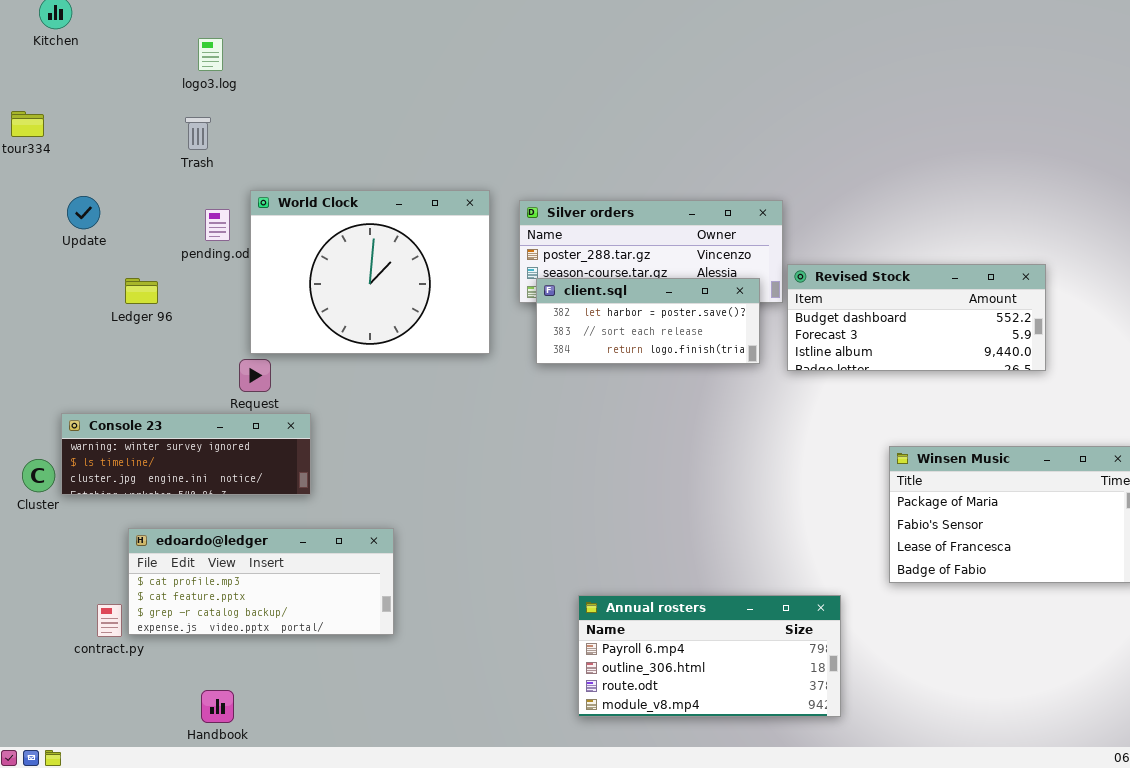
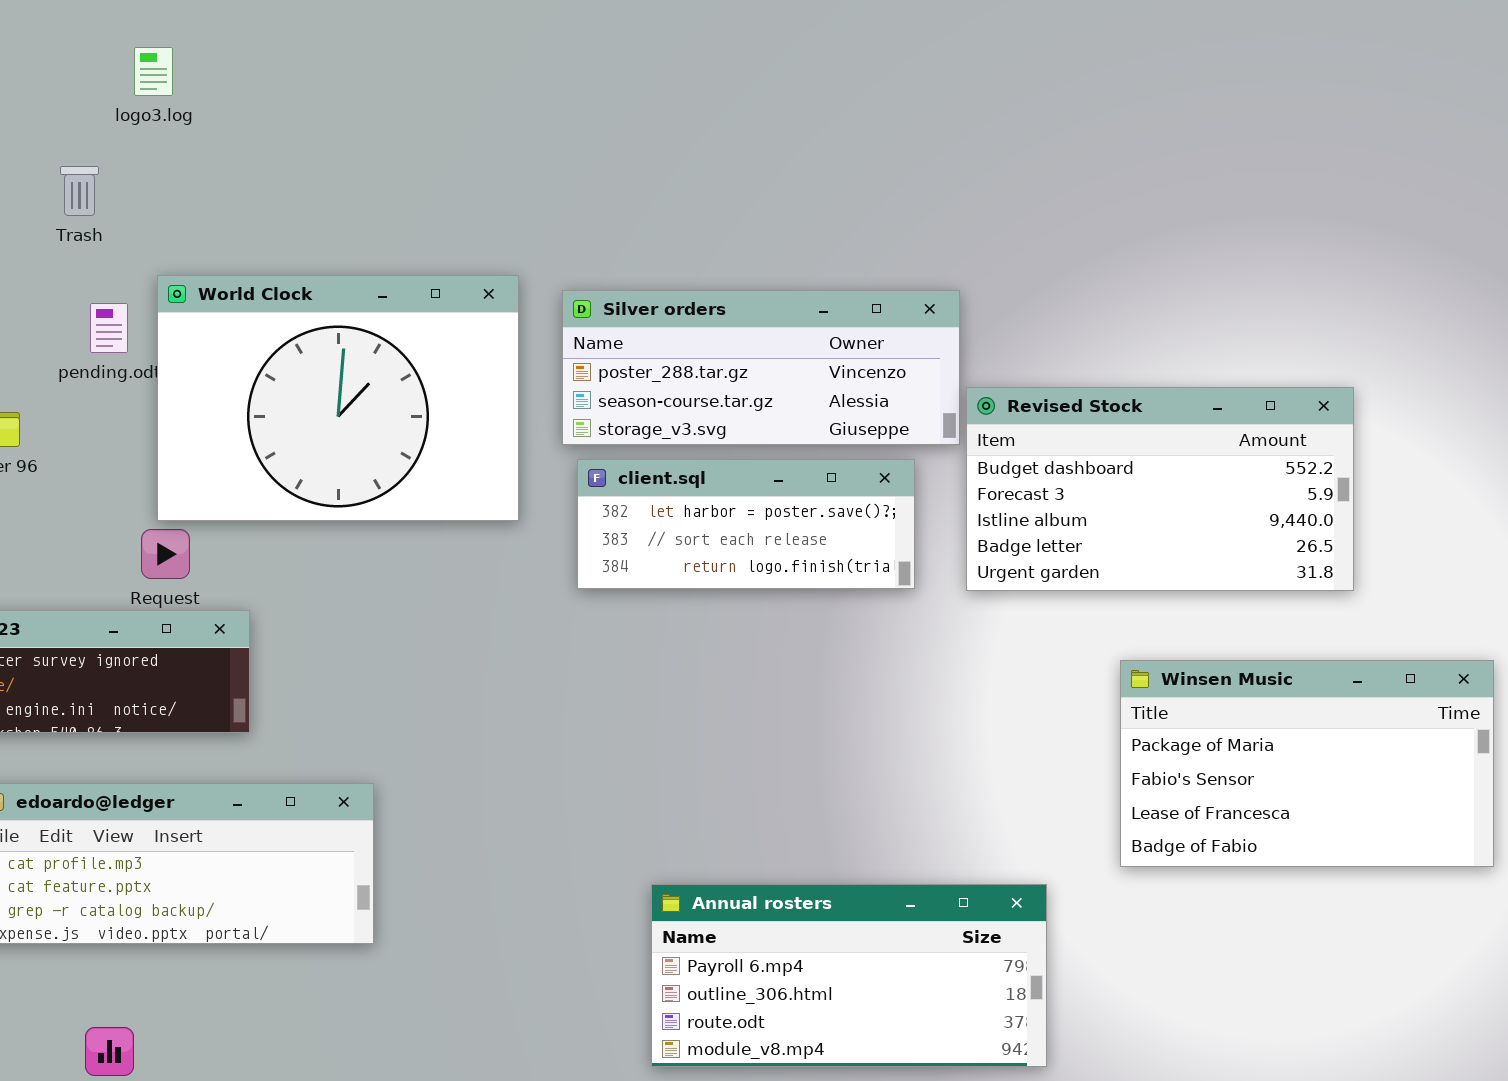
logo3.log: [198,38,223,71] -> [134,47,173,96], moved
Revised Stock: [787,264,1046,371] -> [966,387,1354,591], resized
client.sql: [536,278,760,364] -> [577,459,915,589], moved

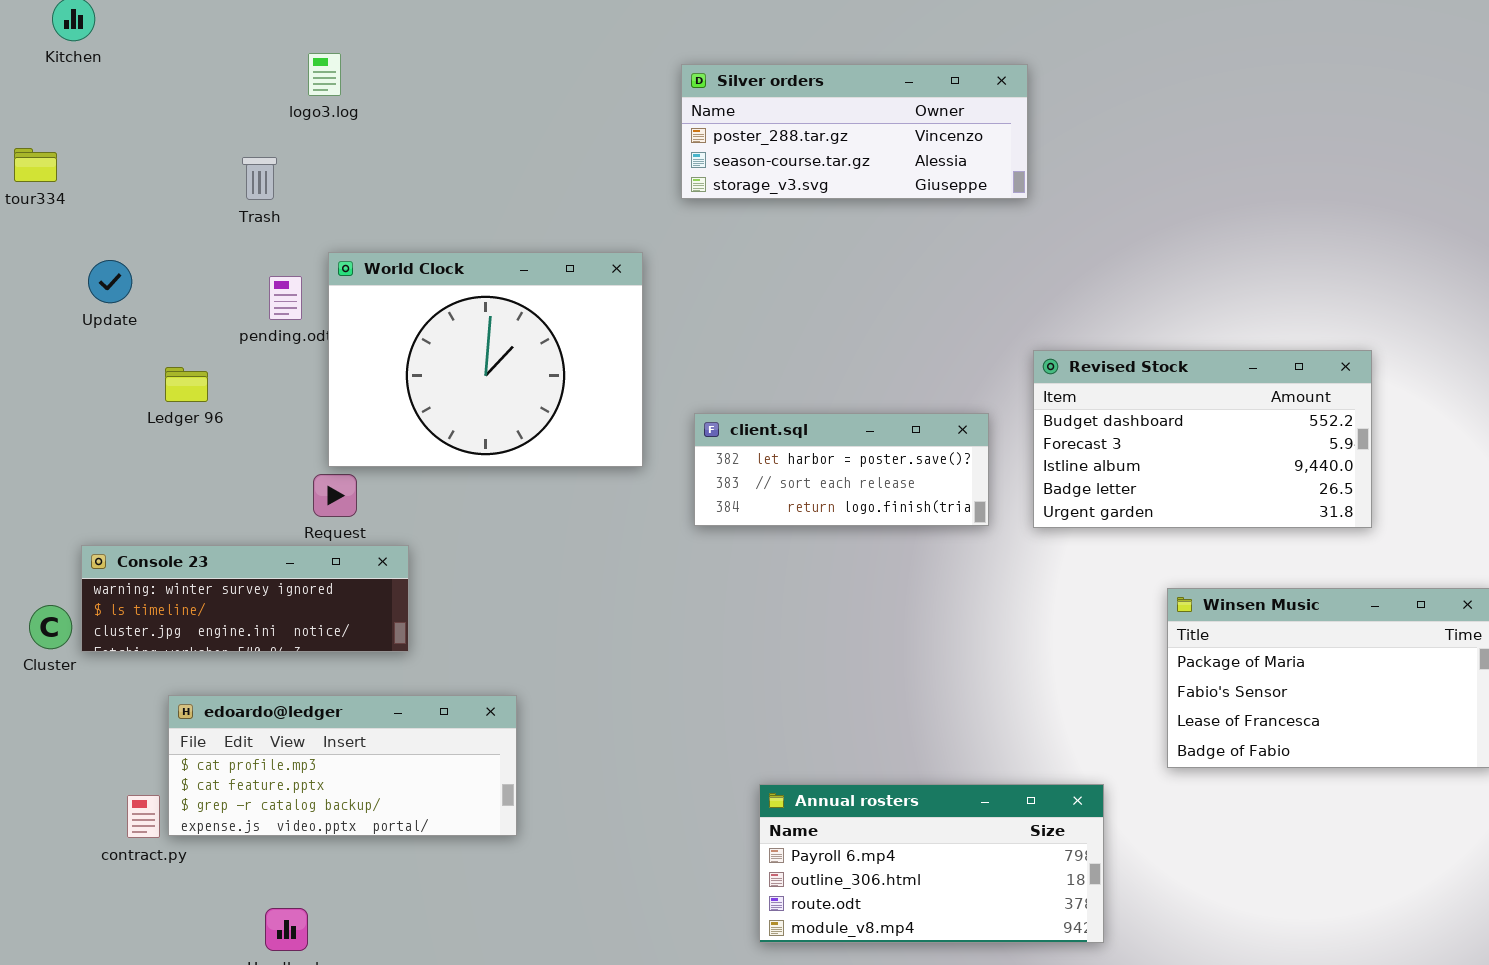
Silver orders: [562,290,960,445] -> [681,64,1028,199], moved

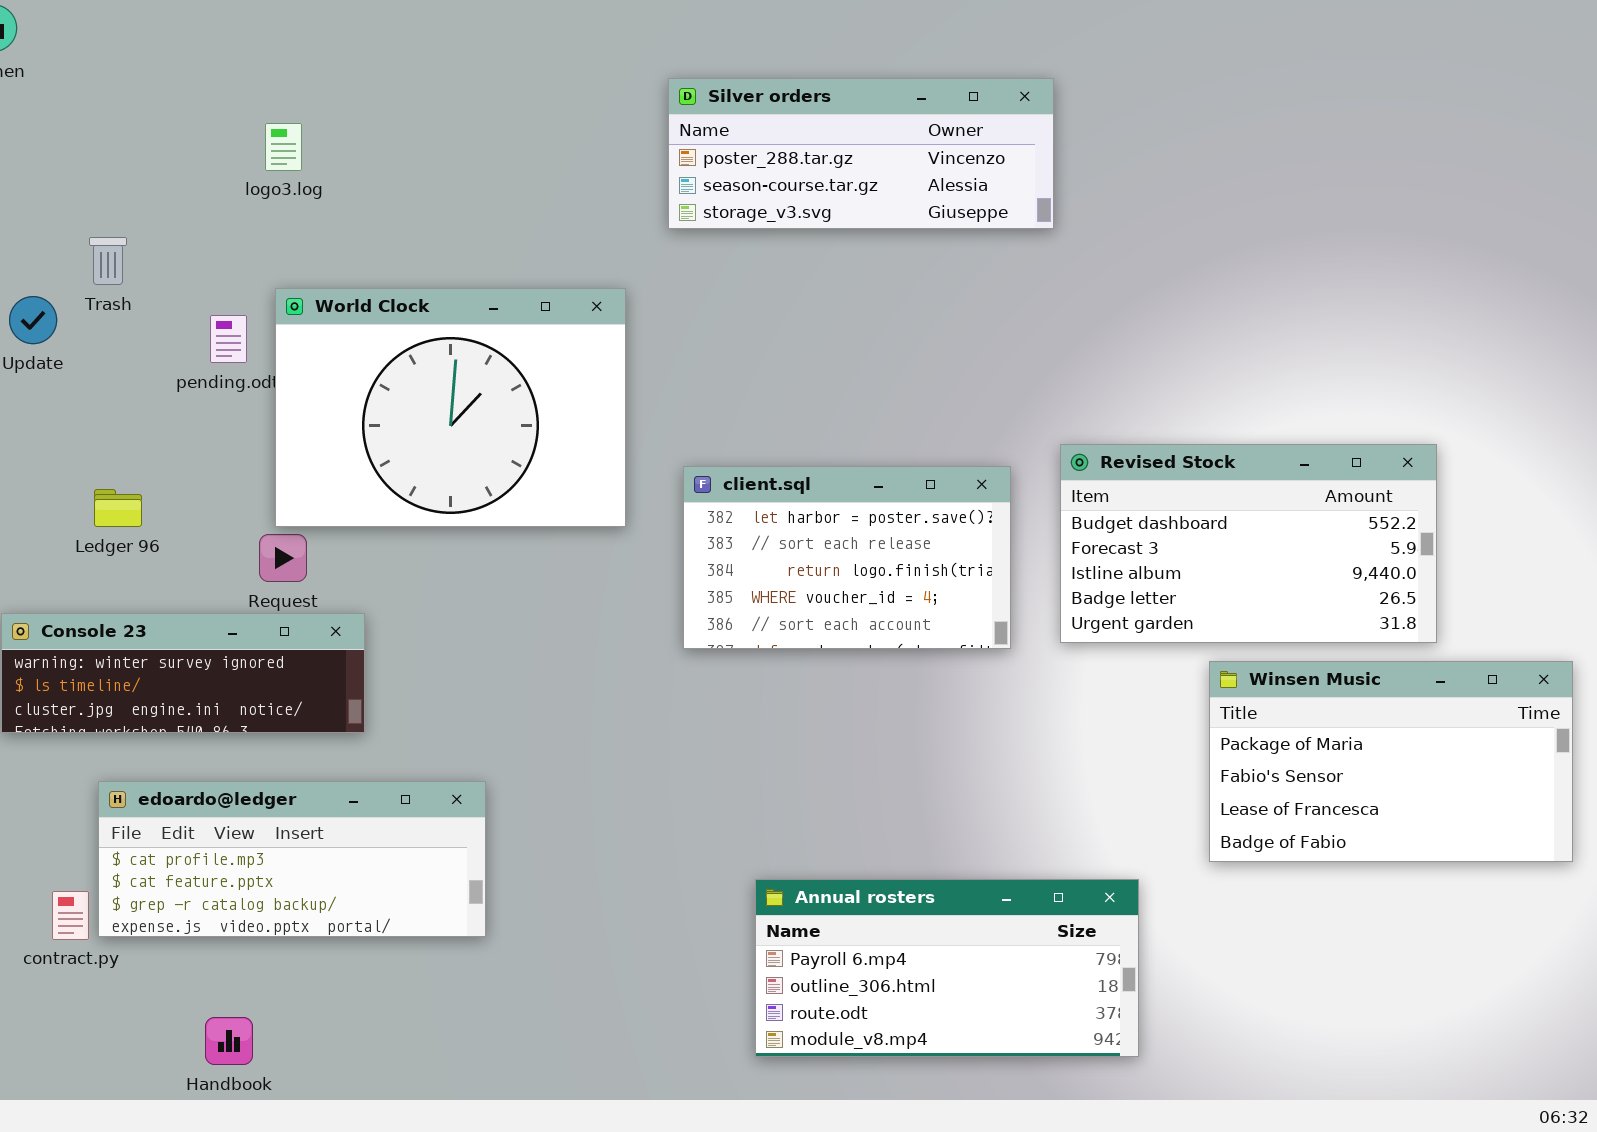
logo3.log: [308,53,341,96] -> [265,123,302,171], moved
Trash: [242,157,277,200] -> [89,237,127,285], moved
Revised Stock: [1033,350,1372,528] -> [1060,444,1437,643], moved
Ledger 96: [165,367,208,402] -> [94,489,142,527], moved
client.sql: [694,413,989,526] -> [683,466,1011,649], resized

